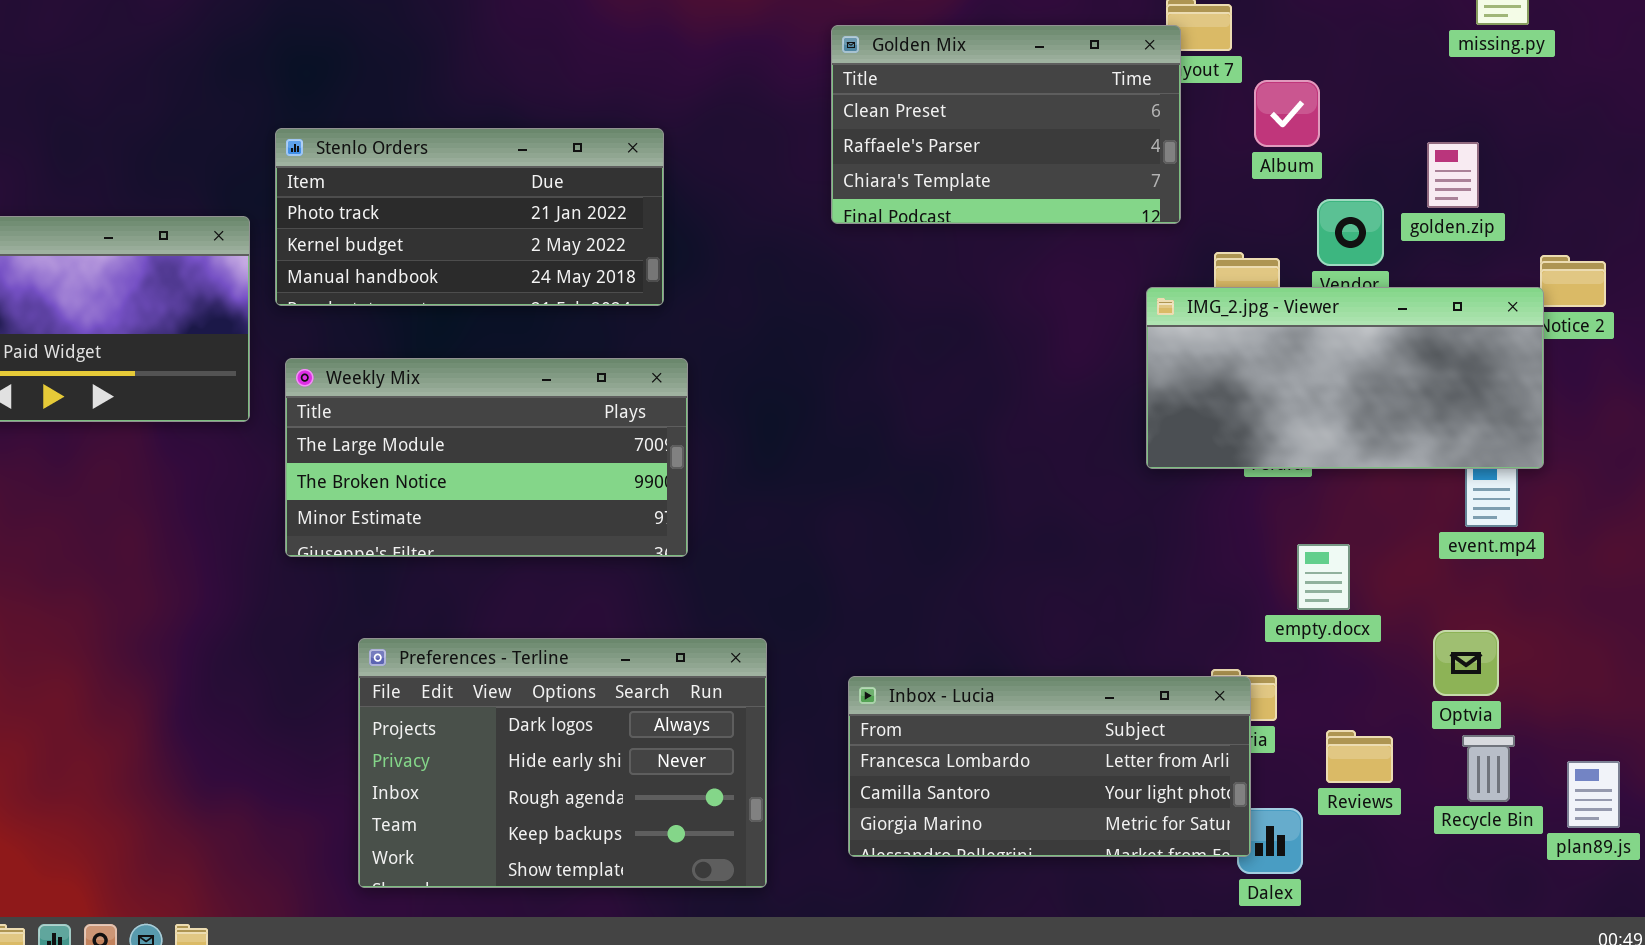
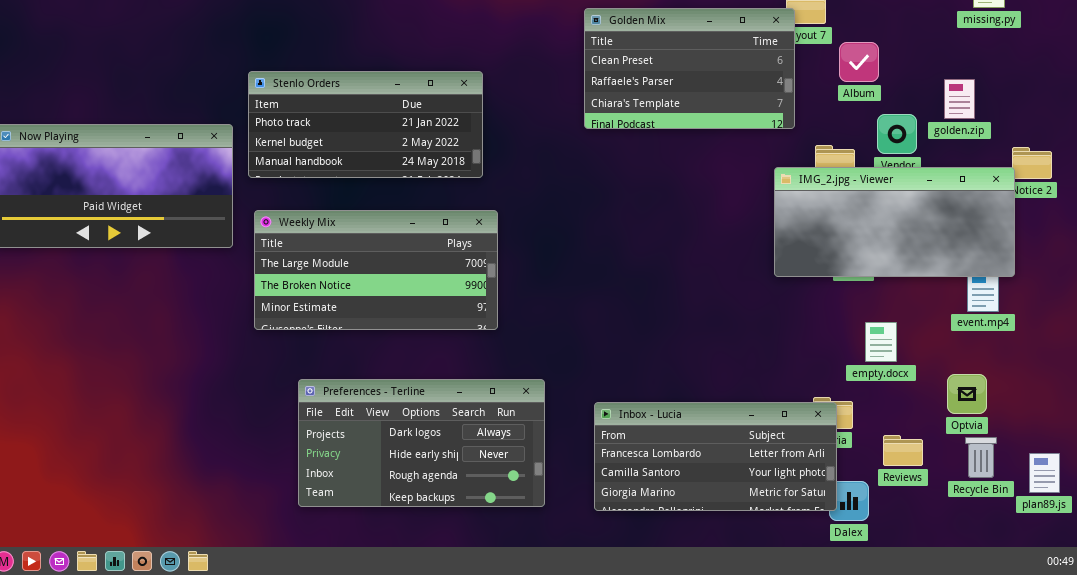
Preferences - Terline: [358,638,767,888] -> [298,379,545,507], resized

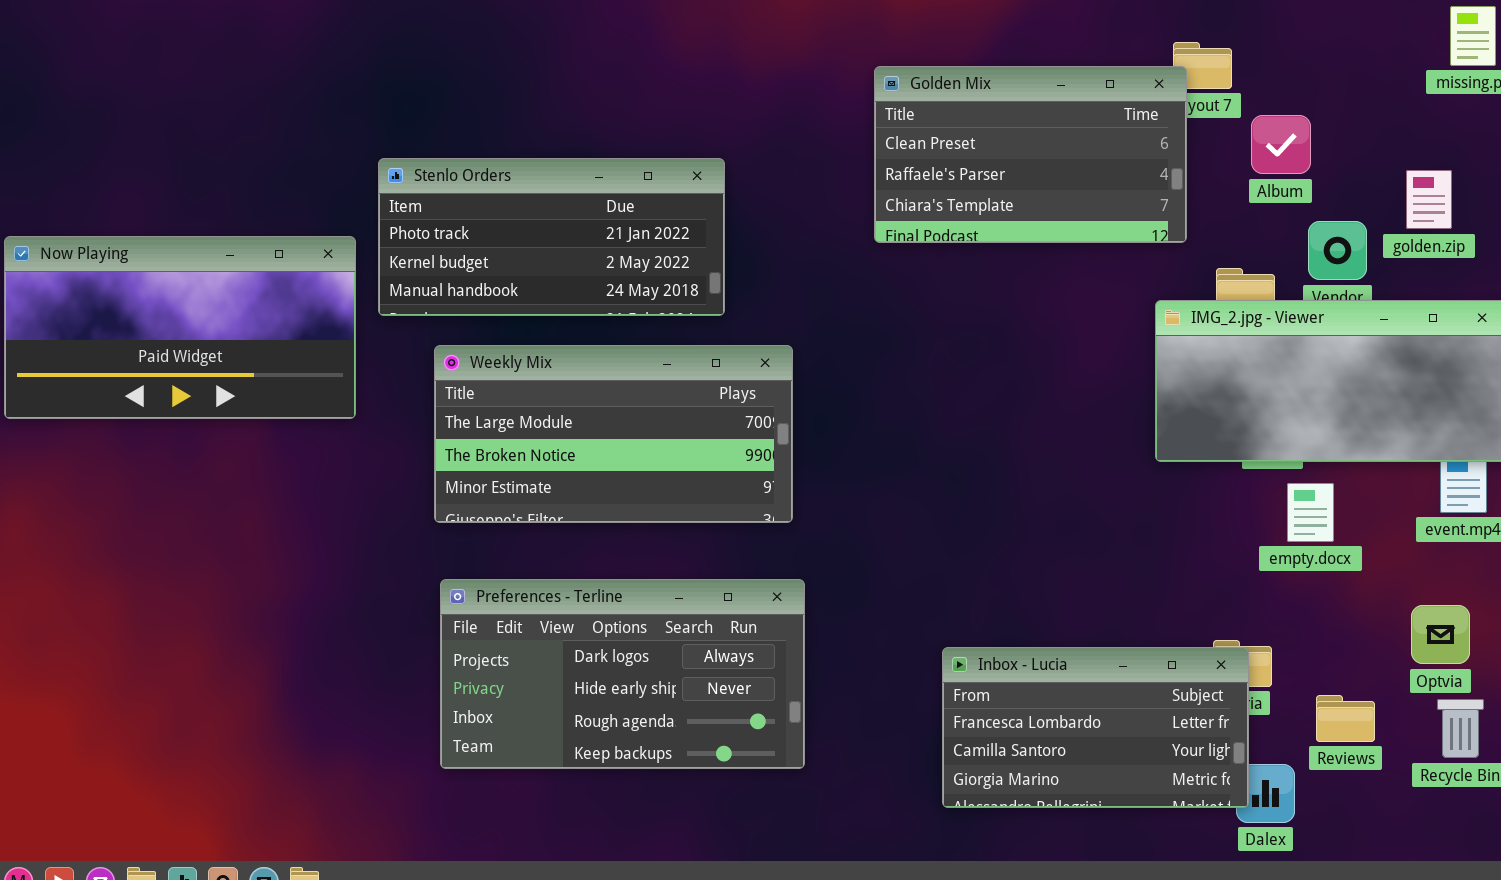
Weekly Mix: [254,210,498,330] -> [434,345,793,523], moved
empty.docx: [865,322,897,362] -> [1287,483,1334,542], moved
Preferences - Terline: [298,379,545,507] -> [440,579,805,769], moved
Inbox - Lucia: [594,402,837,511] -> [942,647,1249,808], resized

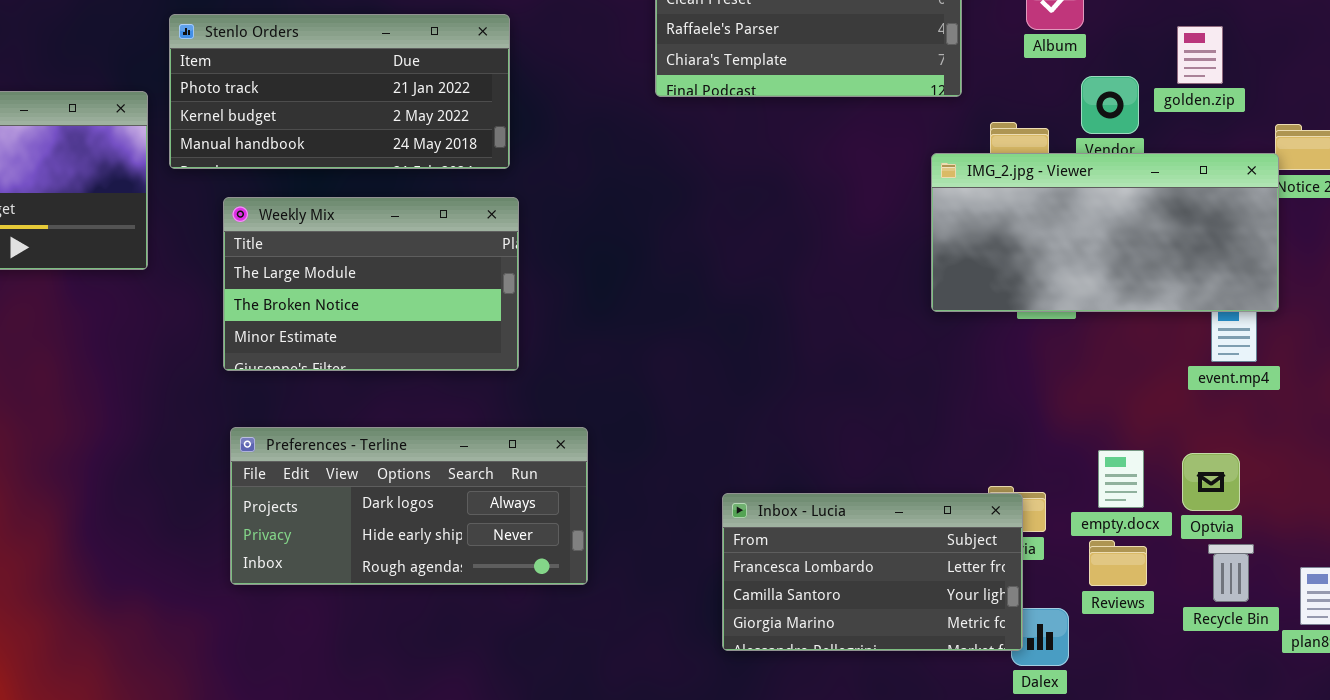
Weekly Mix: [434,345,793,523] -> [223,197,519,371], resized
empty.docx: [1287,483,1334,542] -> [1098,450,1144,508], moved
Preferences - Terline: [440,579,805,769] -> [230,427,588,585], resized

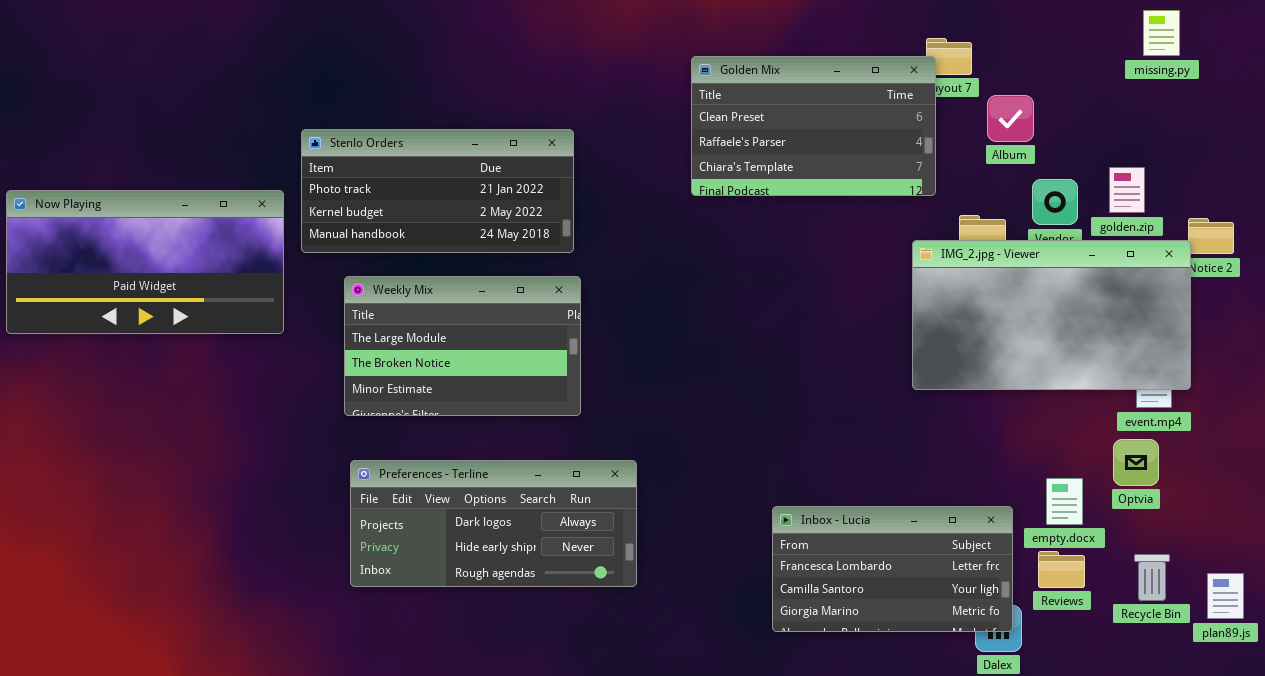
golden.zip: [1177,26,1223,84] -> [1109,167,1145,213], moved
IMG_2.jpg - Viewer: [931,153,1279,312] -> [912,240,1191,390], resized
Optvia: [1182,453,1240,511] -> [1113,439,1159,486], moved
Inbox - Lucia: [722,493,1023,651] -> [772,506,1013,632], moved

